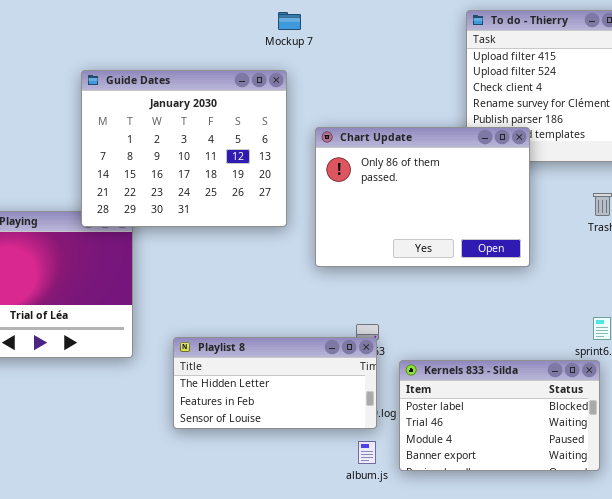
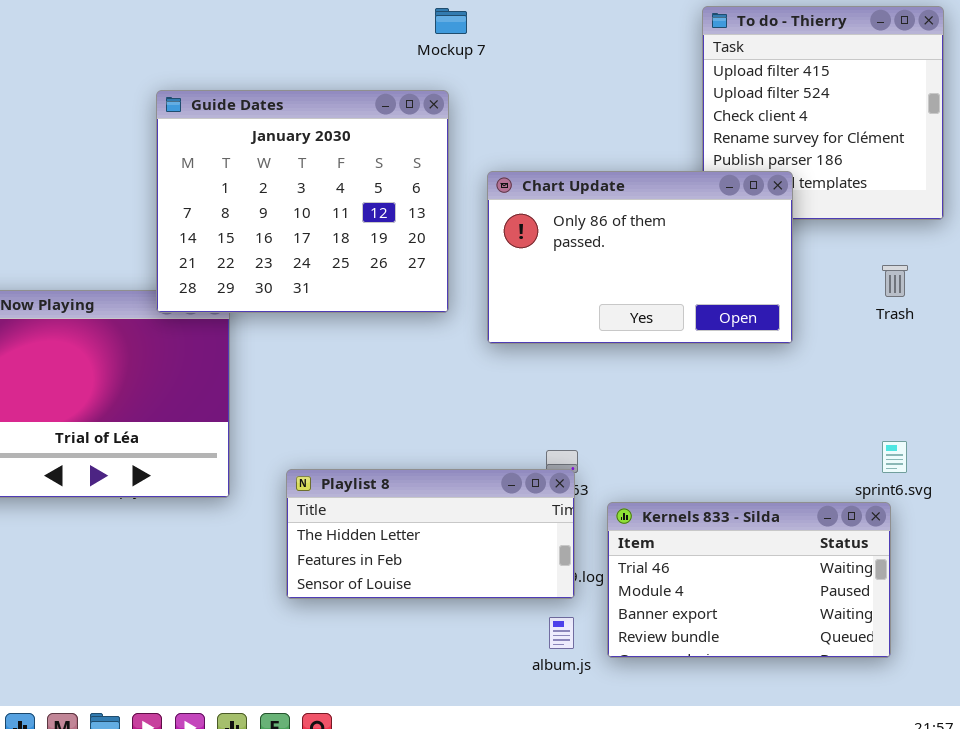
Chart Update: [315,127,530,267] -> [487,171,793,344], resized
Kernels 833 - Silda: [399,360,600,471] -> [607,502,891,658], scrolled down 1 row

